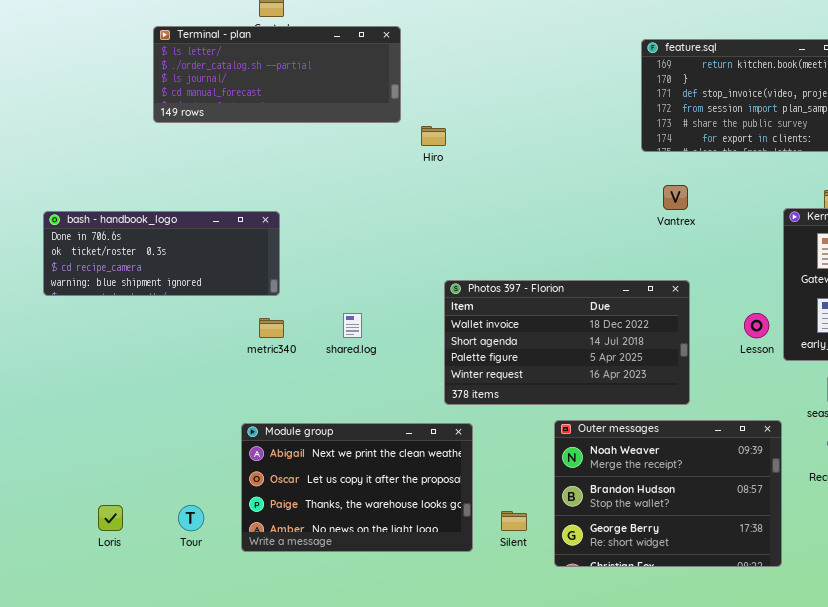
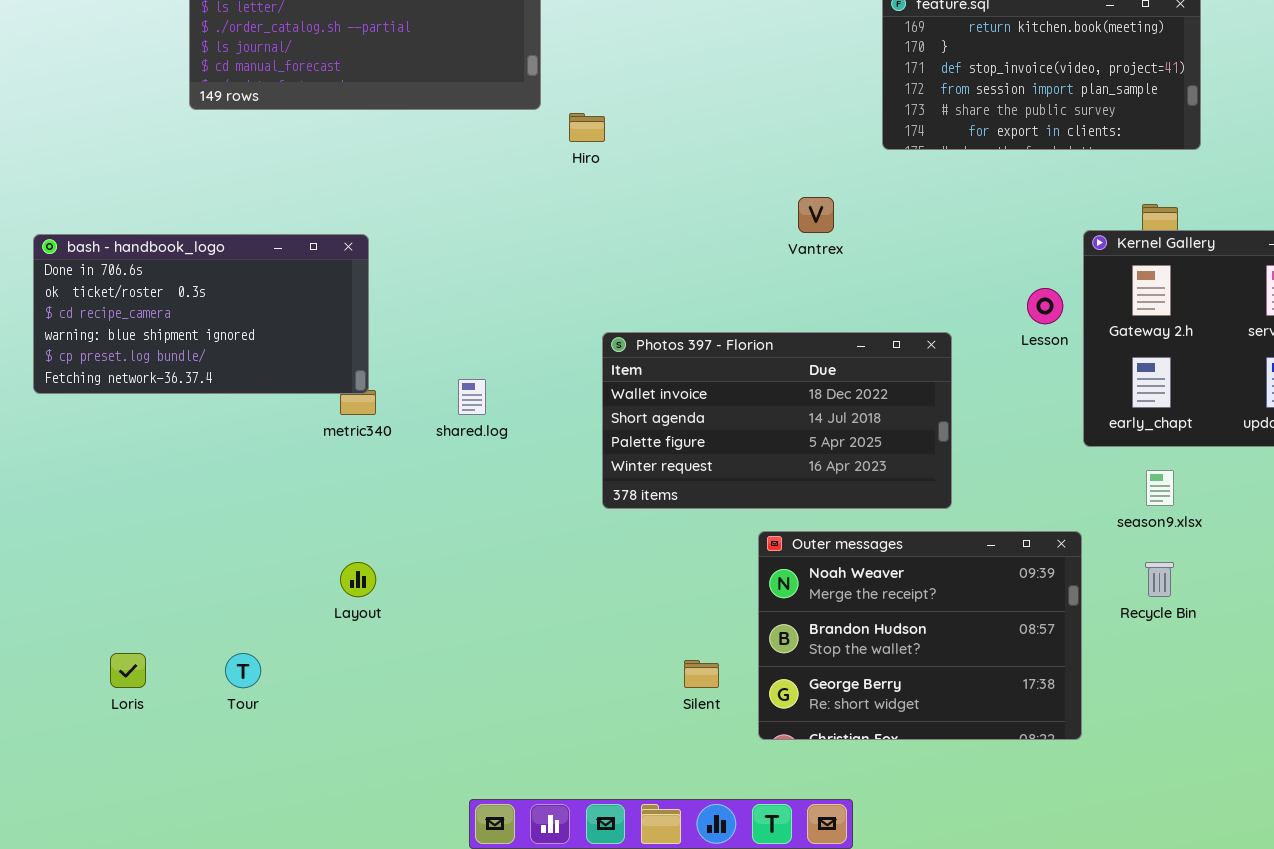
Vantrex: [663,185,688,210] -> [798,197,834,233], moved
bash - handbook_logo: [43,211,280,296] -> [33,234,369,394], resized
Lesson: [744,313,769,338] -> [1027,288,1063,324], moved
Module group: [241,423,473,552] -> none, closed

